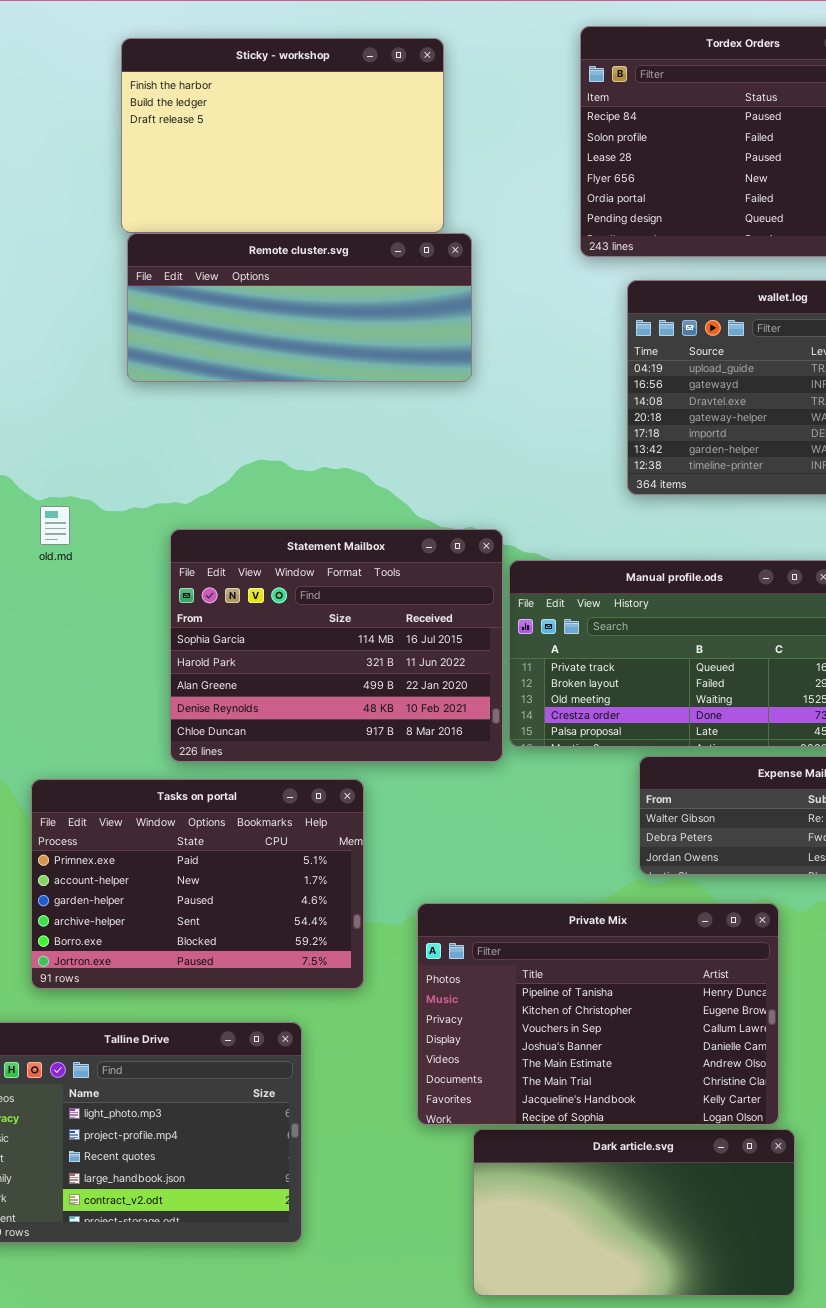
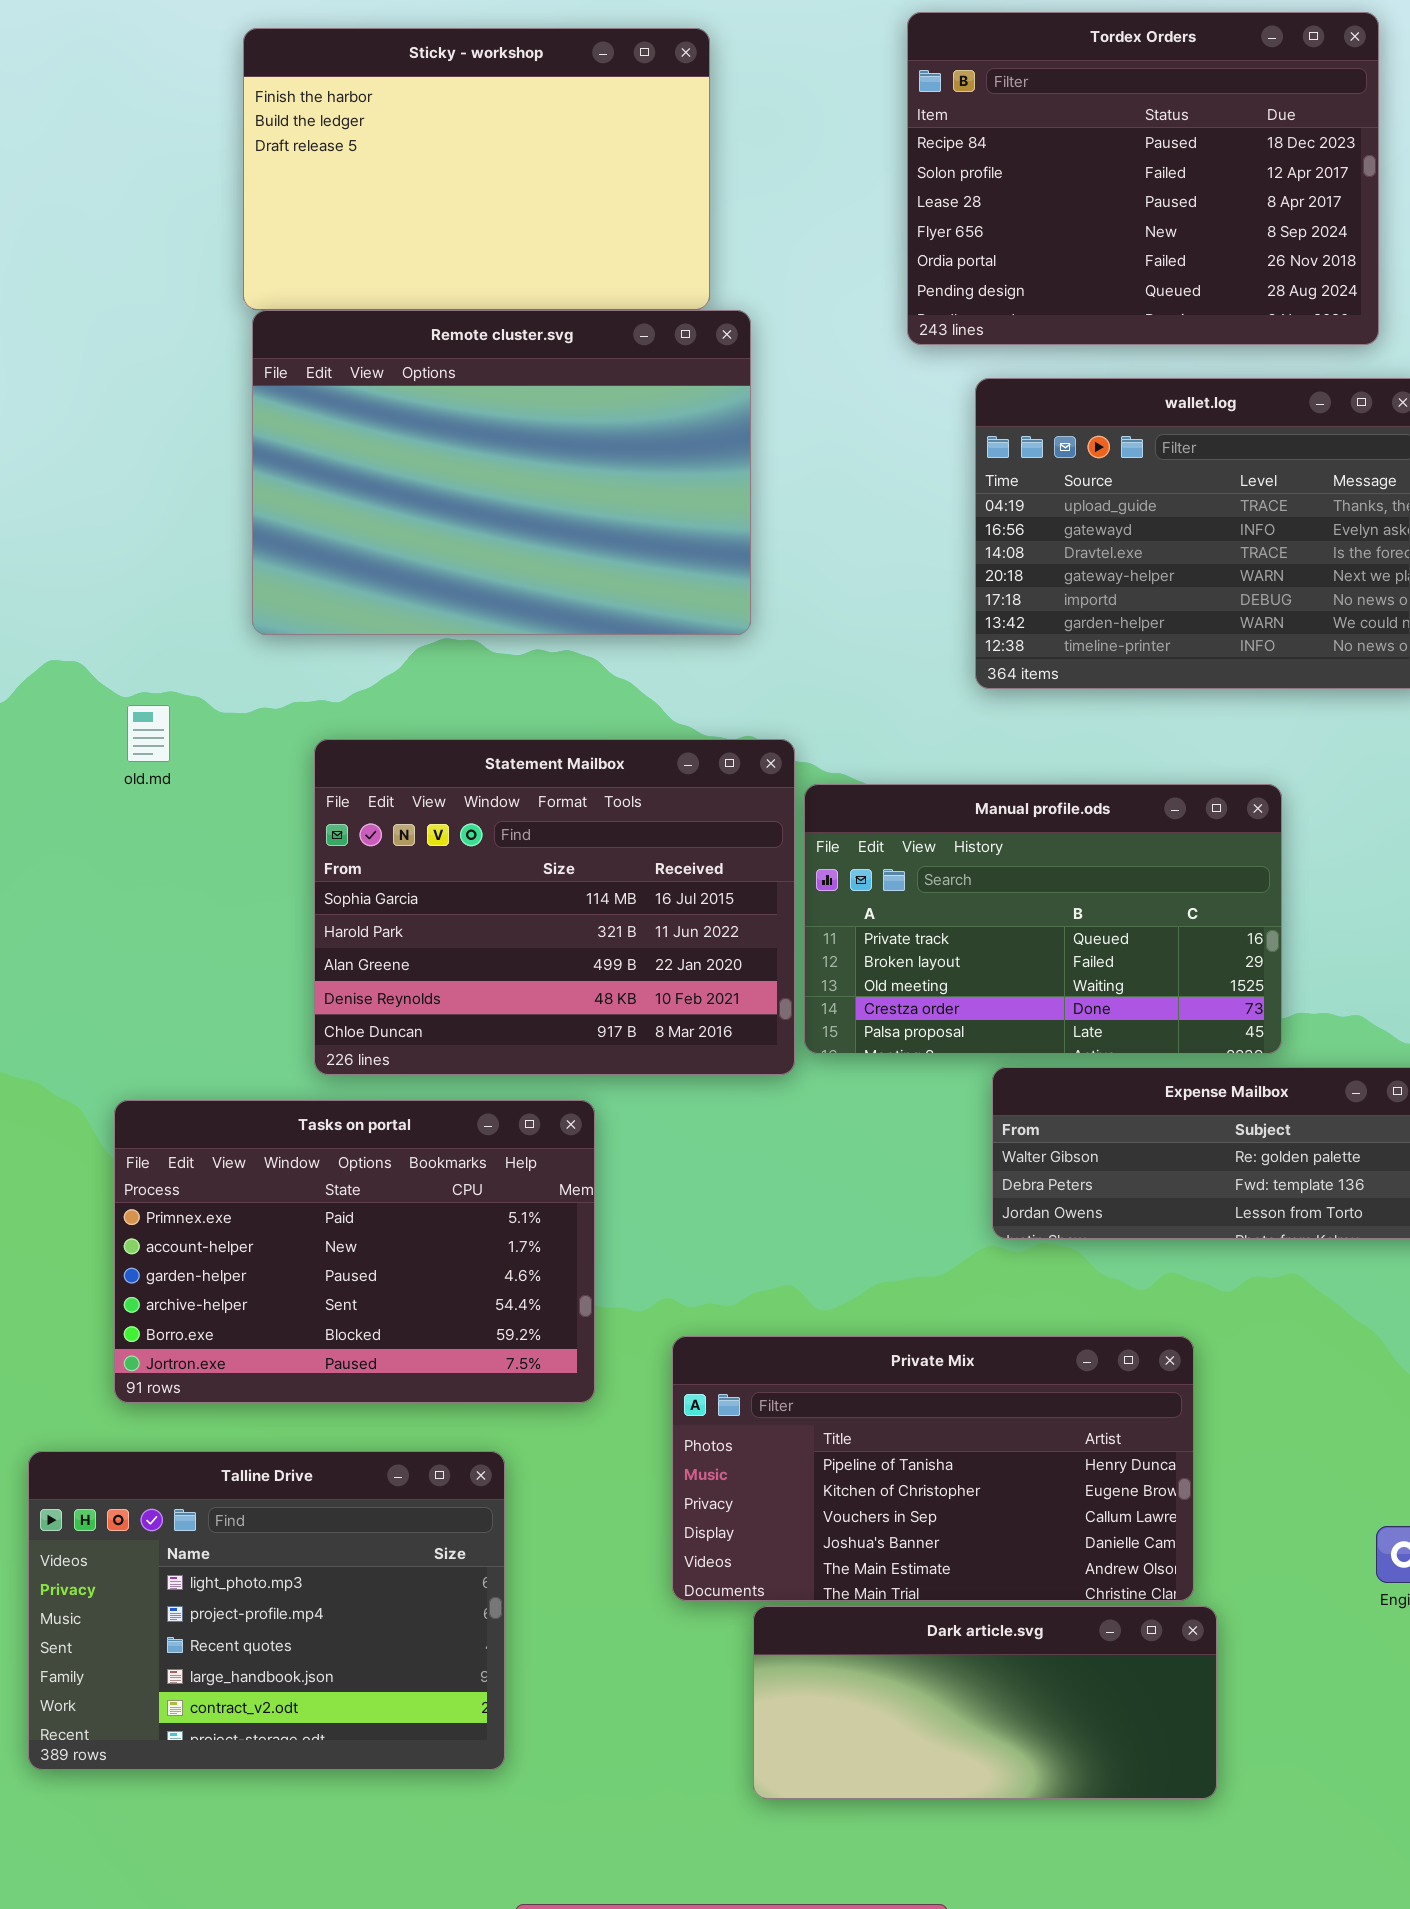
Remote cluster.svg: [127,233,472,382] -> [252,310,751,635], resized
Private Mix: [417,903,779,1125] -> [672,1336,1194,1601], resized
Dark article.svg: [473,1129,795,1296] -> [753,1606,1217,1799], resized

